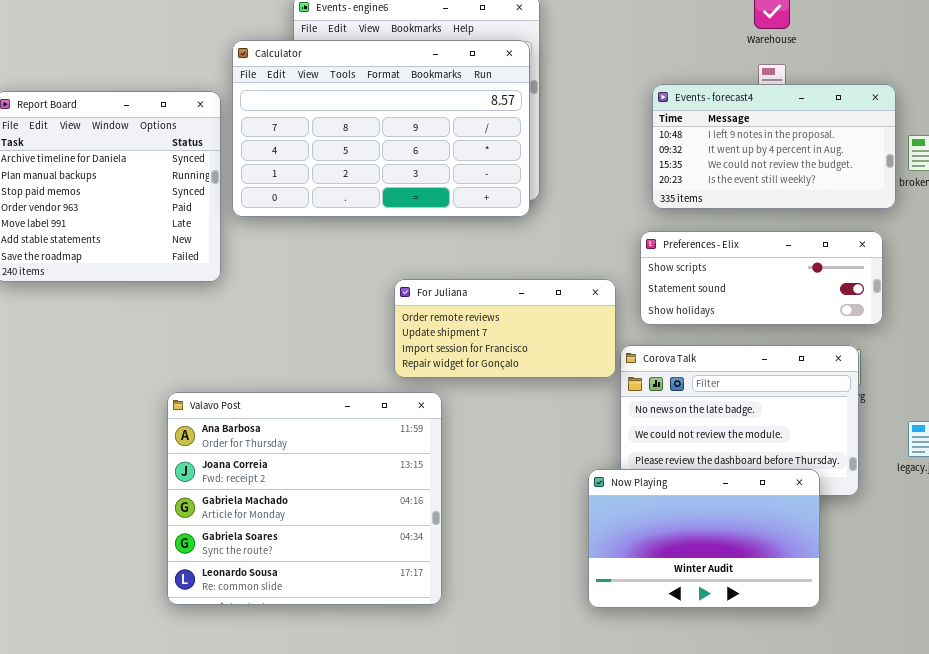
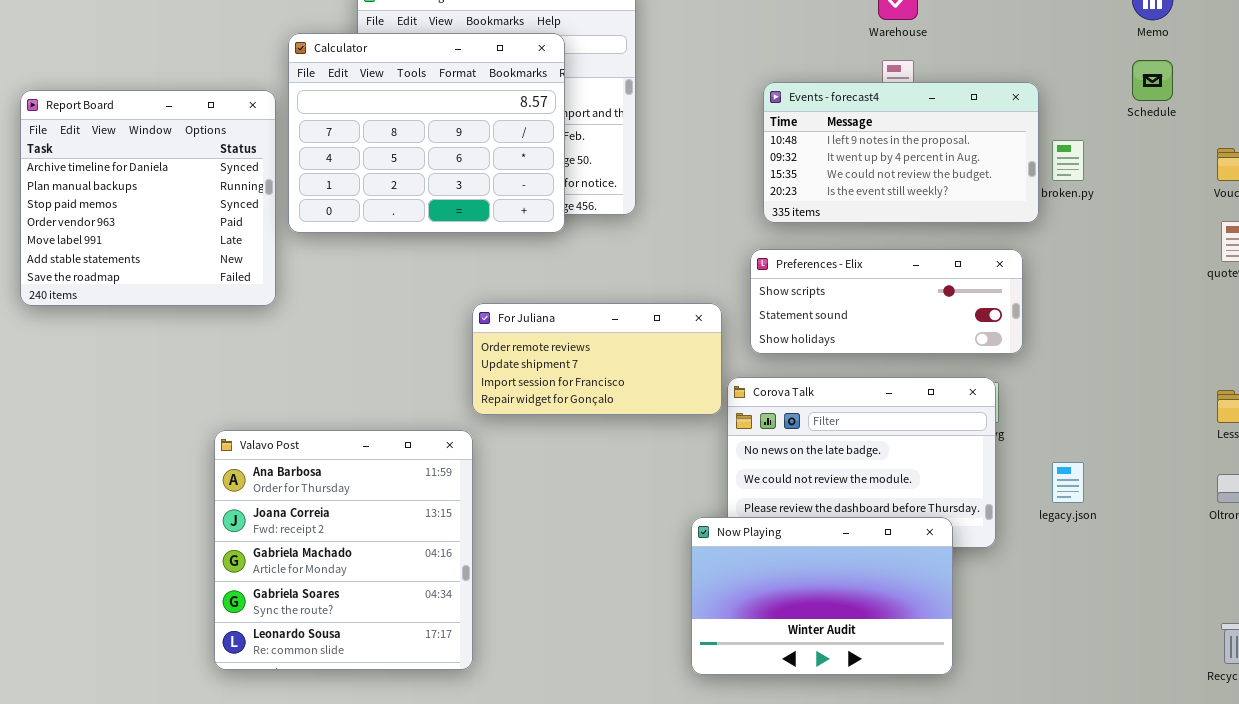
Calculator: [232,40,530,217] -> [288,33,565,233], resized
Valavo Post: [167,392,442,605] -> [214,430,473,670], resized

